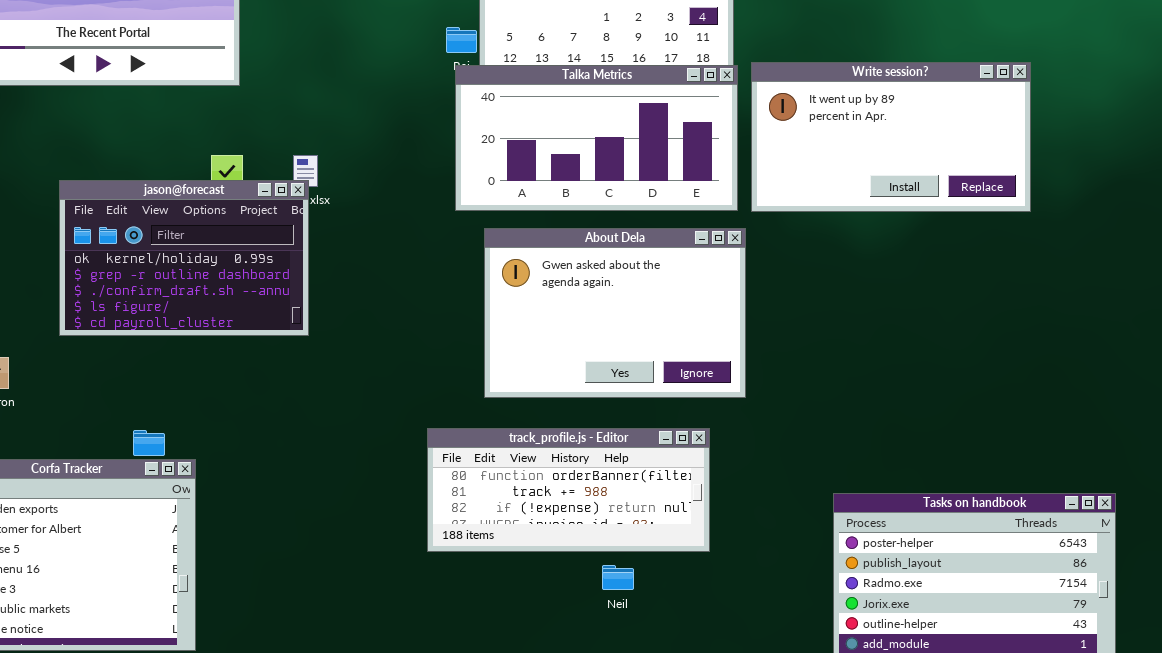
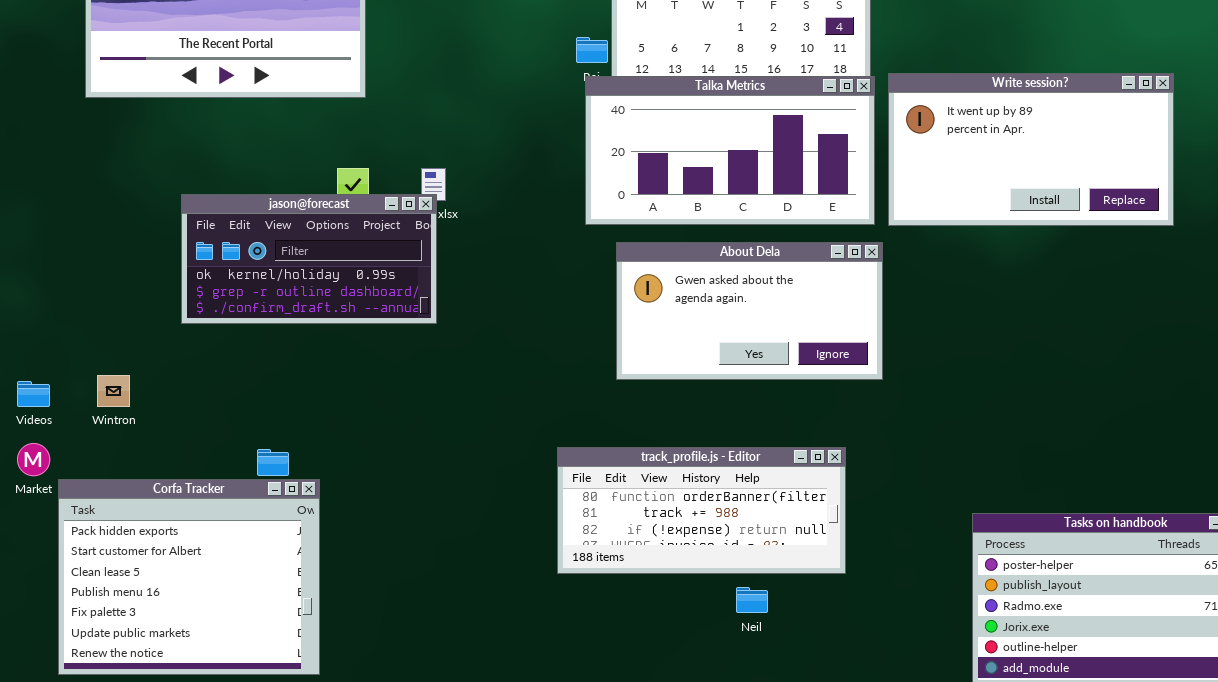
jason@forecast: [59,180,309,336] -> [181,194,437,324], resized
About Dela: [484,228,746,398] -> [616,242,883,380], resized

